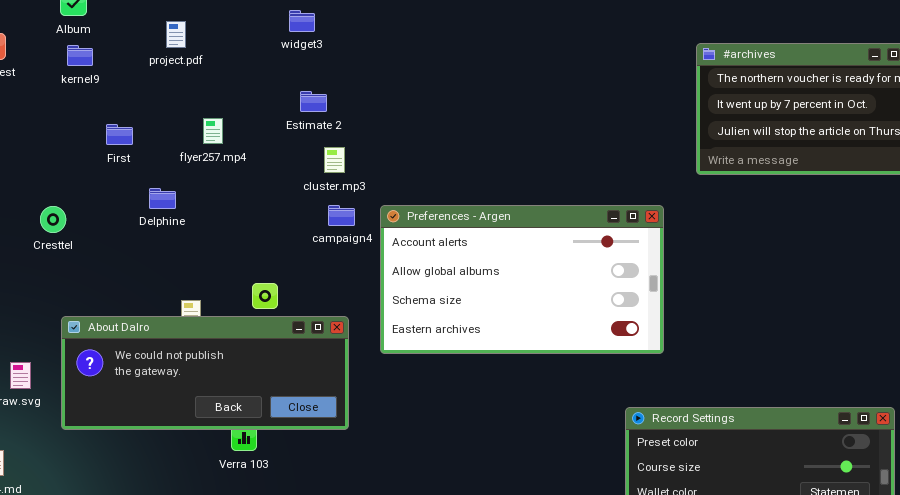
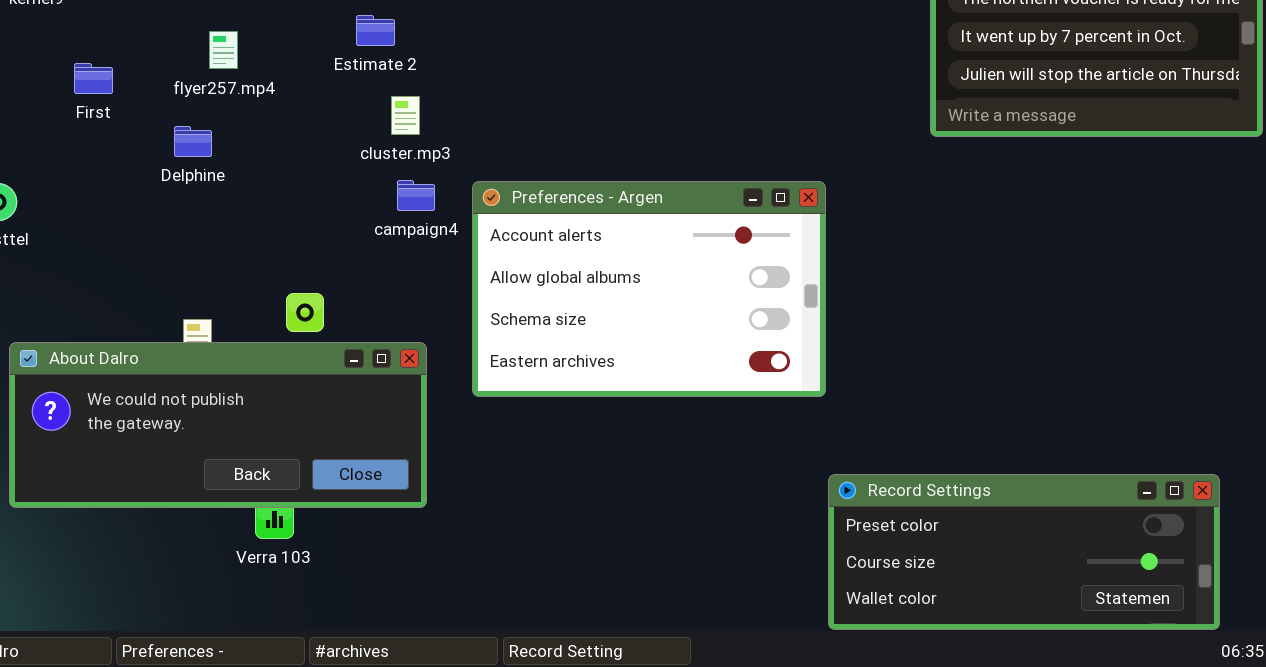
flyer257.mp4: [203,118,223,144] -> [209,31,238,69], moved
Delphine: [149,188,176,209] -> [174,126,212,157], moved
Preferences - Argen: [380,205,664,354] -> [472,181,826,397], resized

